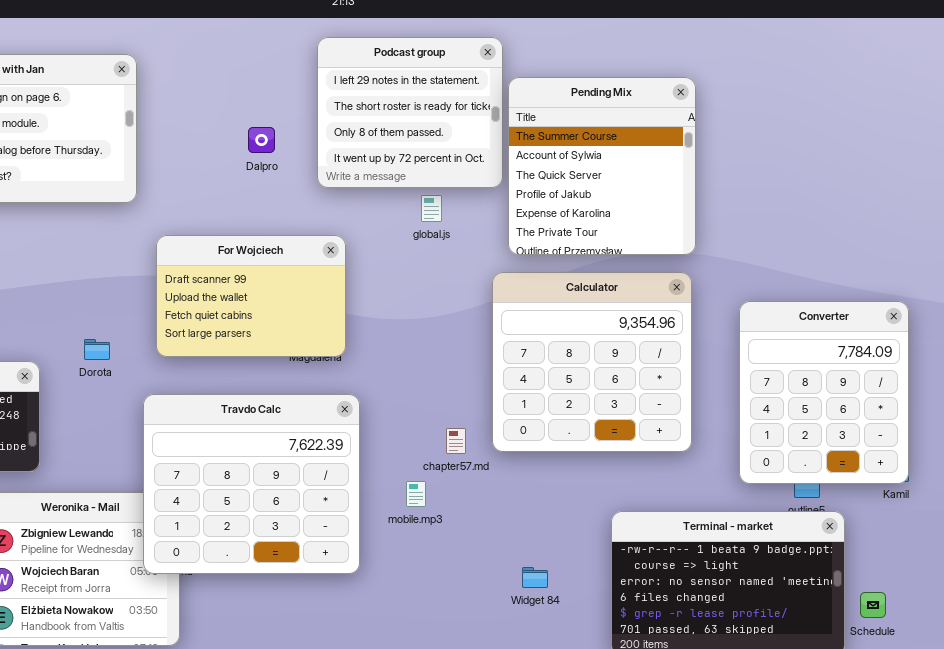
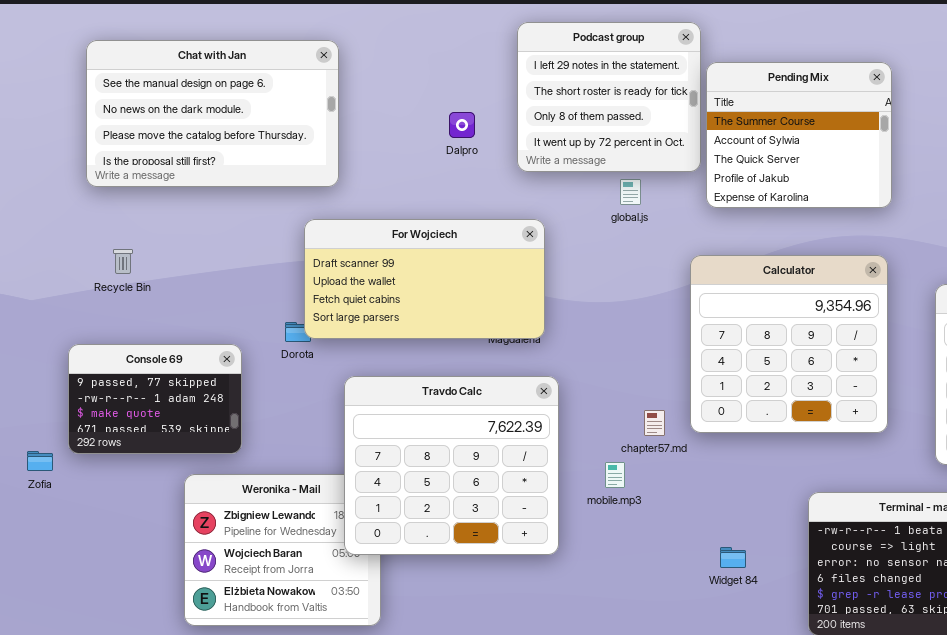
Pending Mix: [508,77,696,255] -> [706,62,892,208], resized
For Wojciech: [156,235,346,357] -> [304,219,545,339], resized

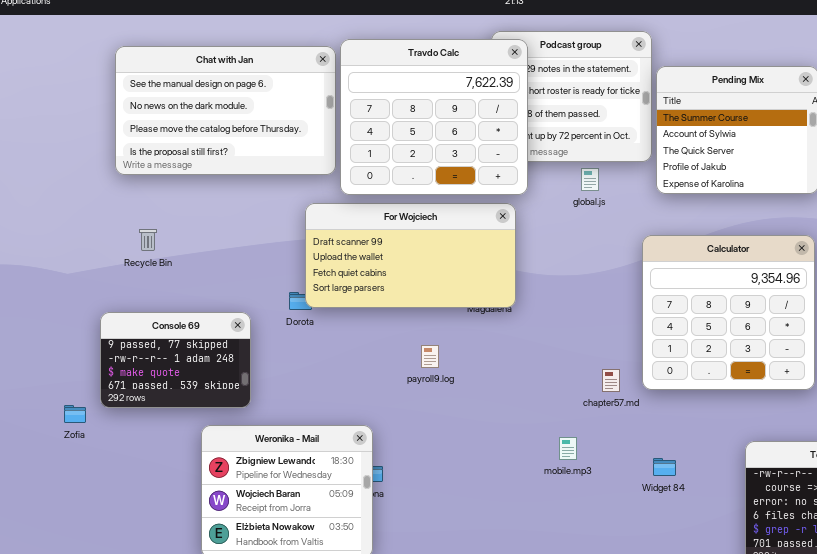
Travdo Calc: [344,376,559,555] -> [340,39,528,195], moved
mobile.mp3: [605,462,625,488] -> [559,437,577,460], moved
Widget 84: [720,547,746,568] -> [653,458,676,476], moved

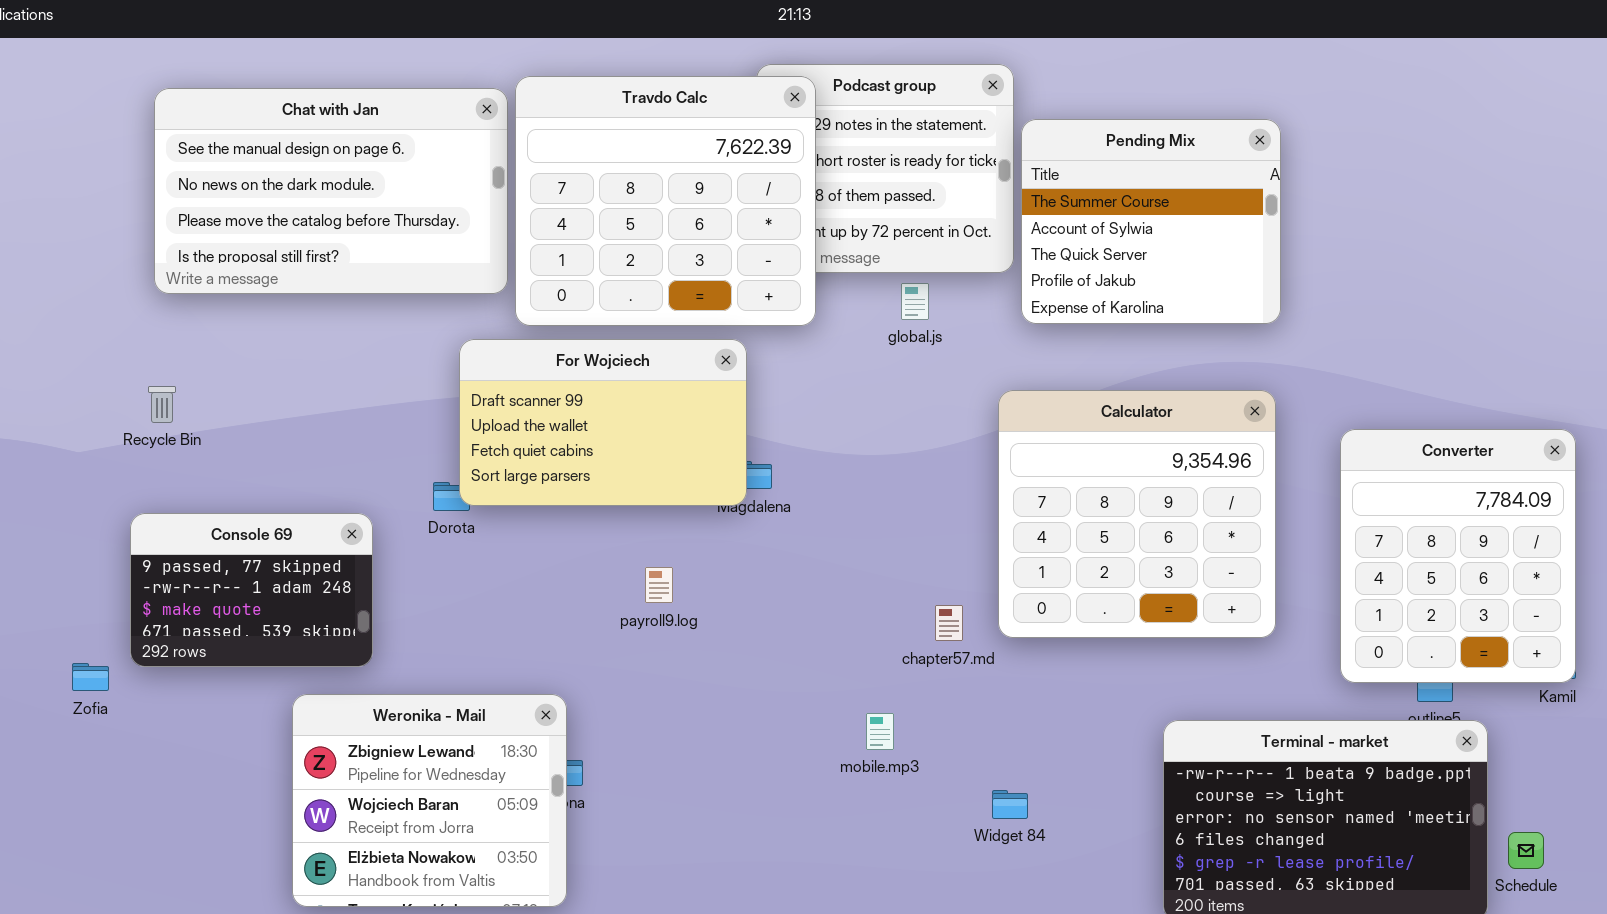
For Wojciech: [305,203,516,308] -> [459,339,747,506], resized
Recycle Bin: [139,229,157,251] -> [148,386,176,423], moved
Widget 84: [653,458,676,476] -> [992,790,1028,819], moved

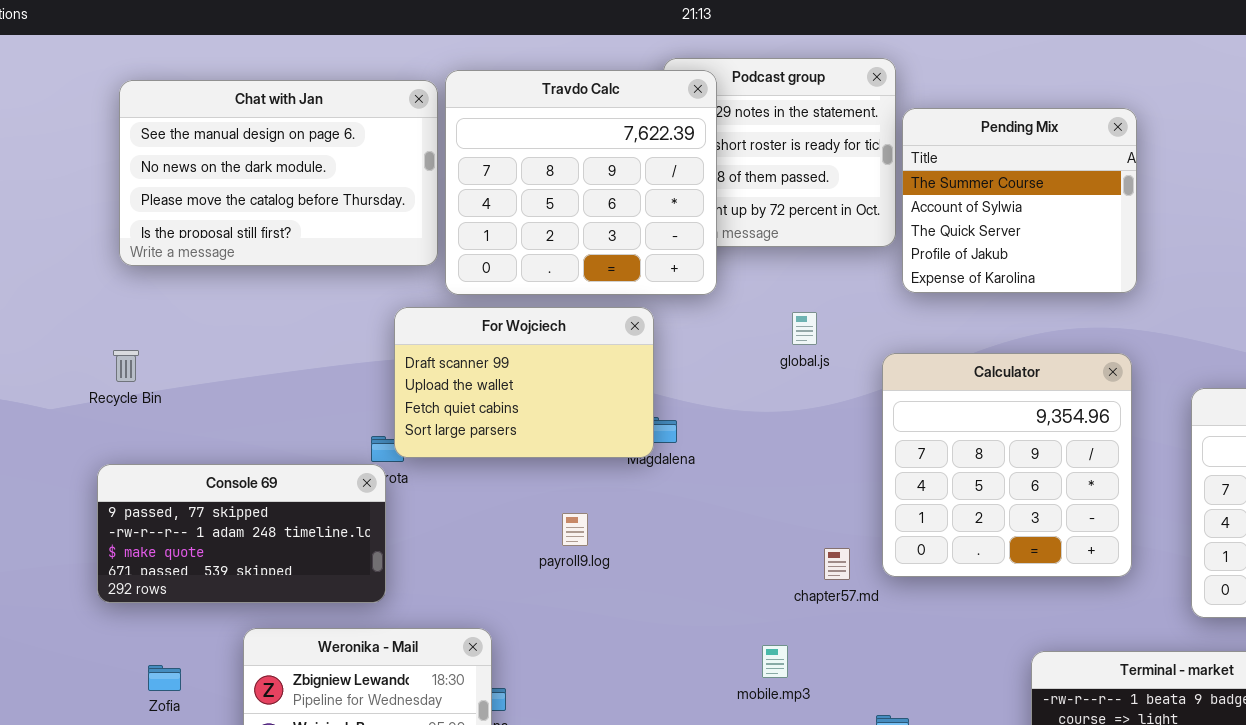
global.js: [901,283,929,320] -> [792,312,817,345], moved
Console 69: [130,513,373,667] -> [97,464,386,603], resized
Zofia: [72,663,109,691] -> [148,665,181,691], moved

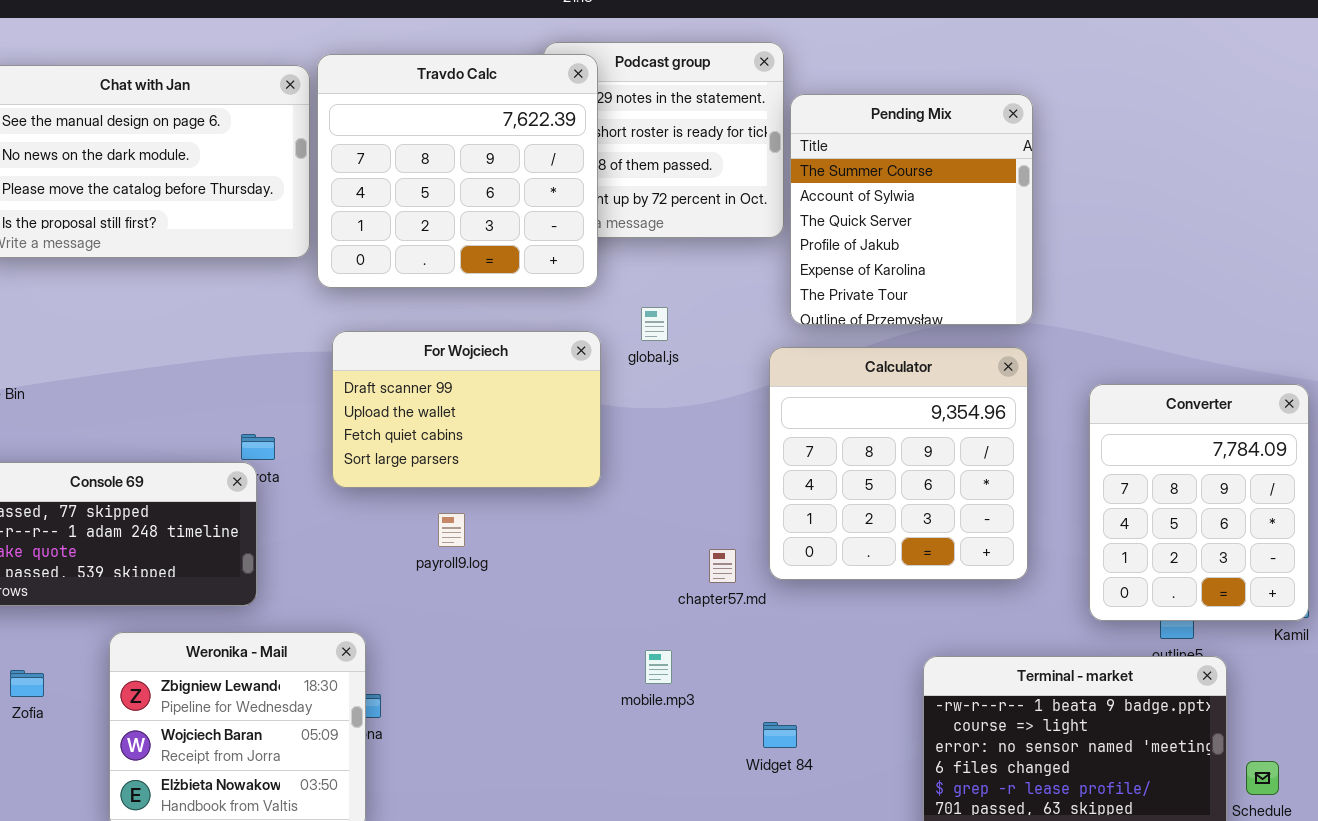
Pending Mix: [902,108,1137,293] -> [790,94,1033,325], resized
For Wojciech: [394,307,654,458] -> [332,331,601,488], moved
global.js: [792,312,817,345] -> [641,307,668,341], moved

